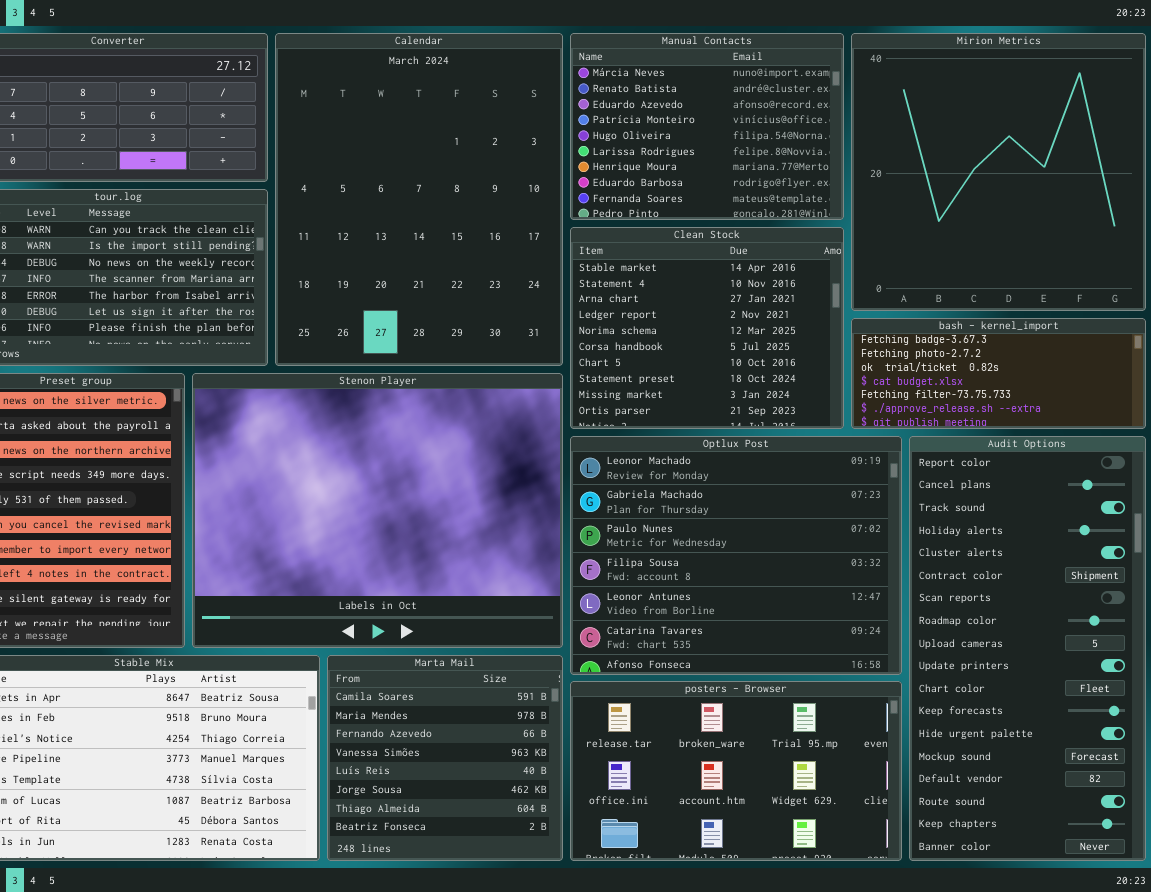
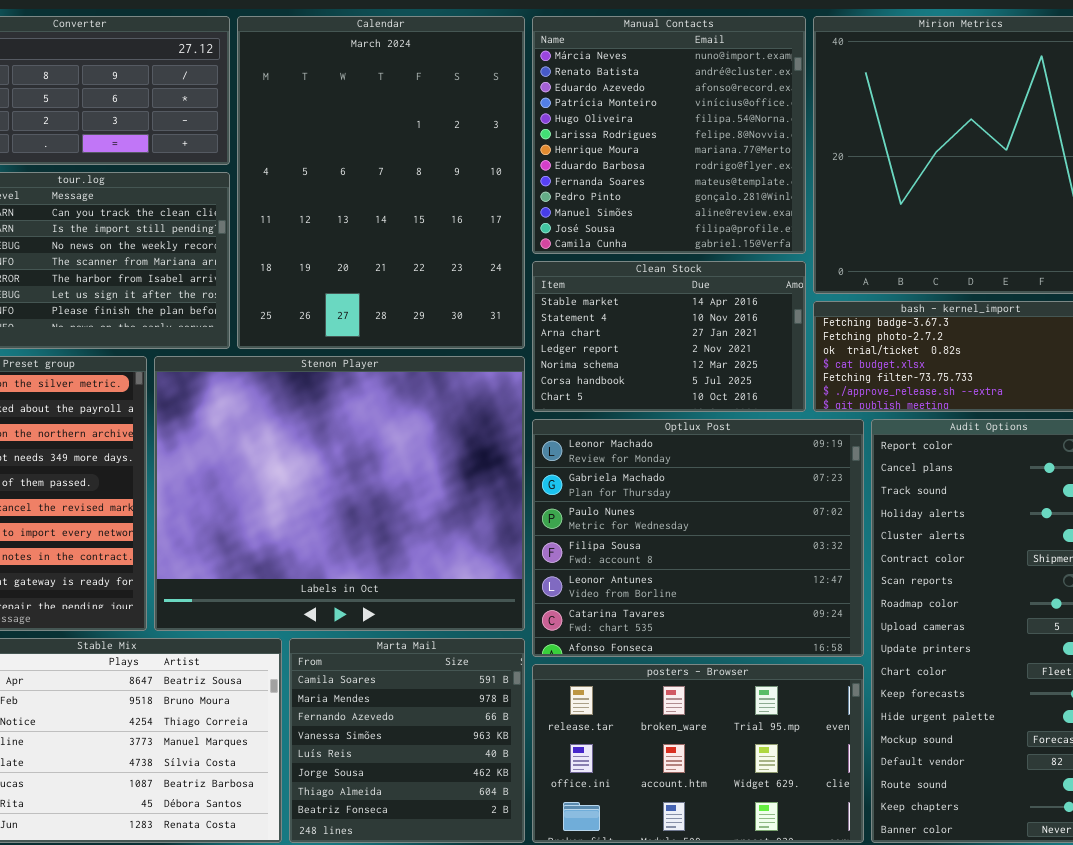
Manual Contacts: [570,33,844,220] -> [532,16,806,254], resized
Clean Stock: [570,227,844,429] -> [532,261,806,412], resized

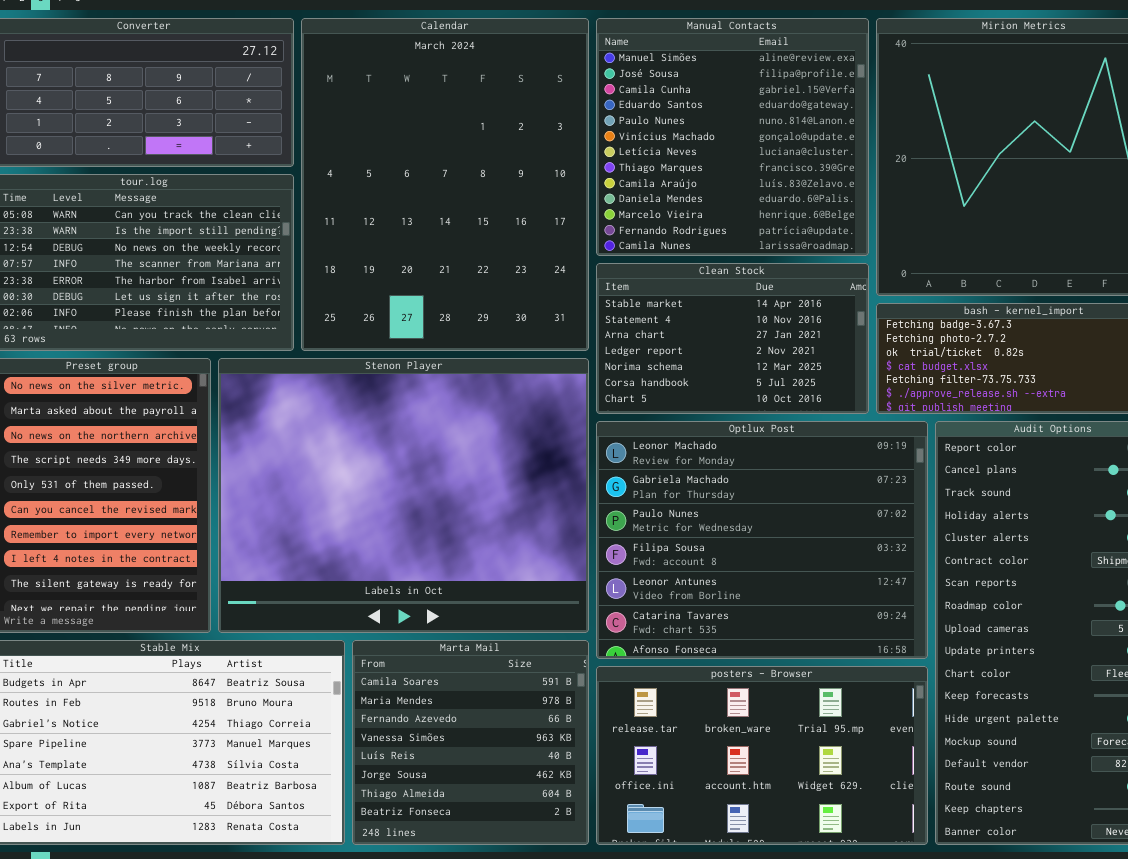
Manual Contacts: [532,16,806,254] -> [596,18,869,256], scrolled down 10 rows

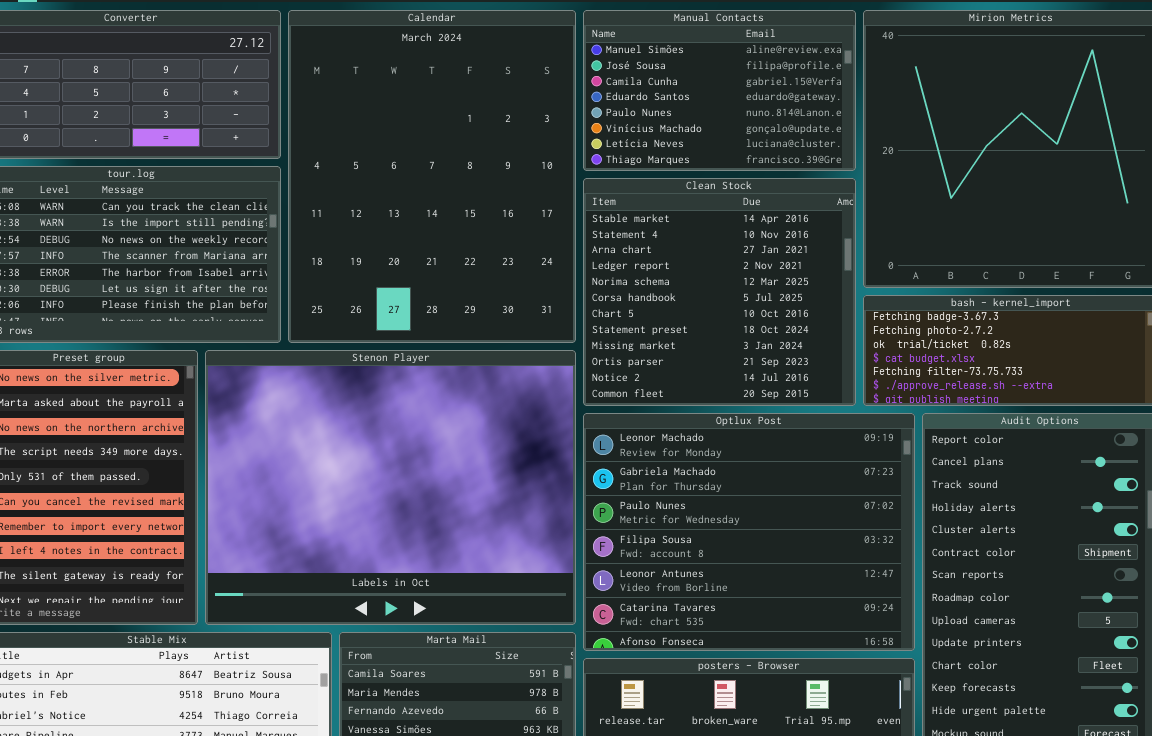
Manual Contacts: [596,18,869,256] -> [583,10,856,171], resized
Clean Stock: [596,263,869,414] -> [583,178,856,406], resized

